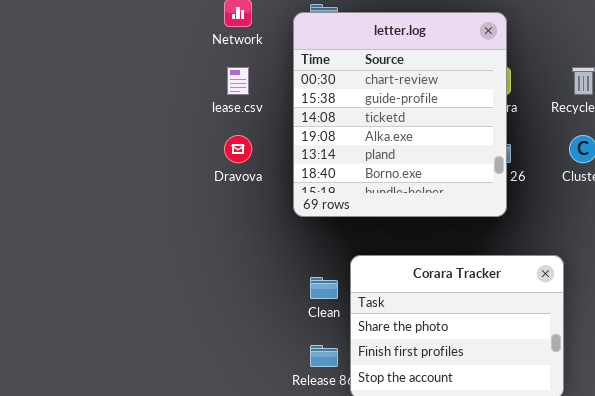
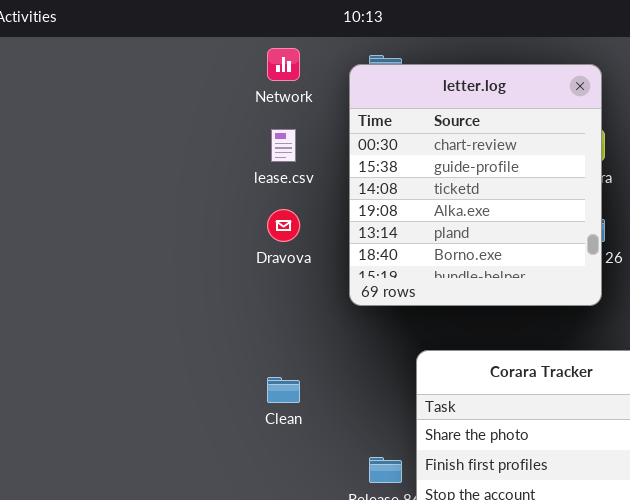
Clean: [310,277,338,299] -> [267,377,300,403], moved

